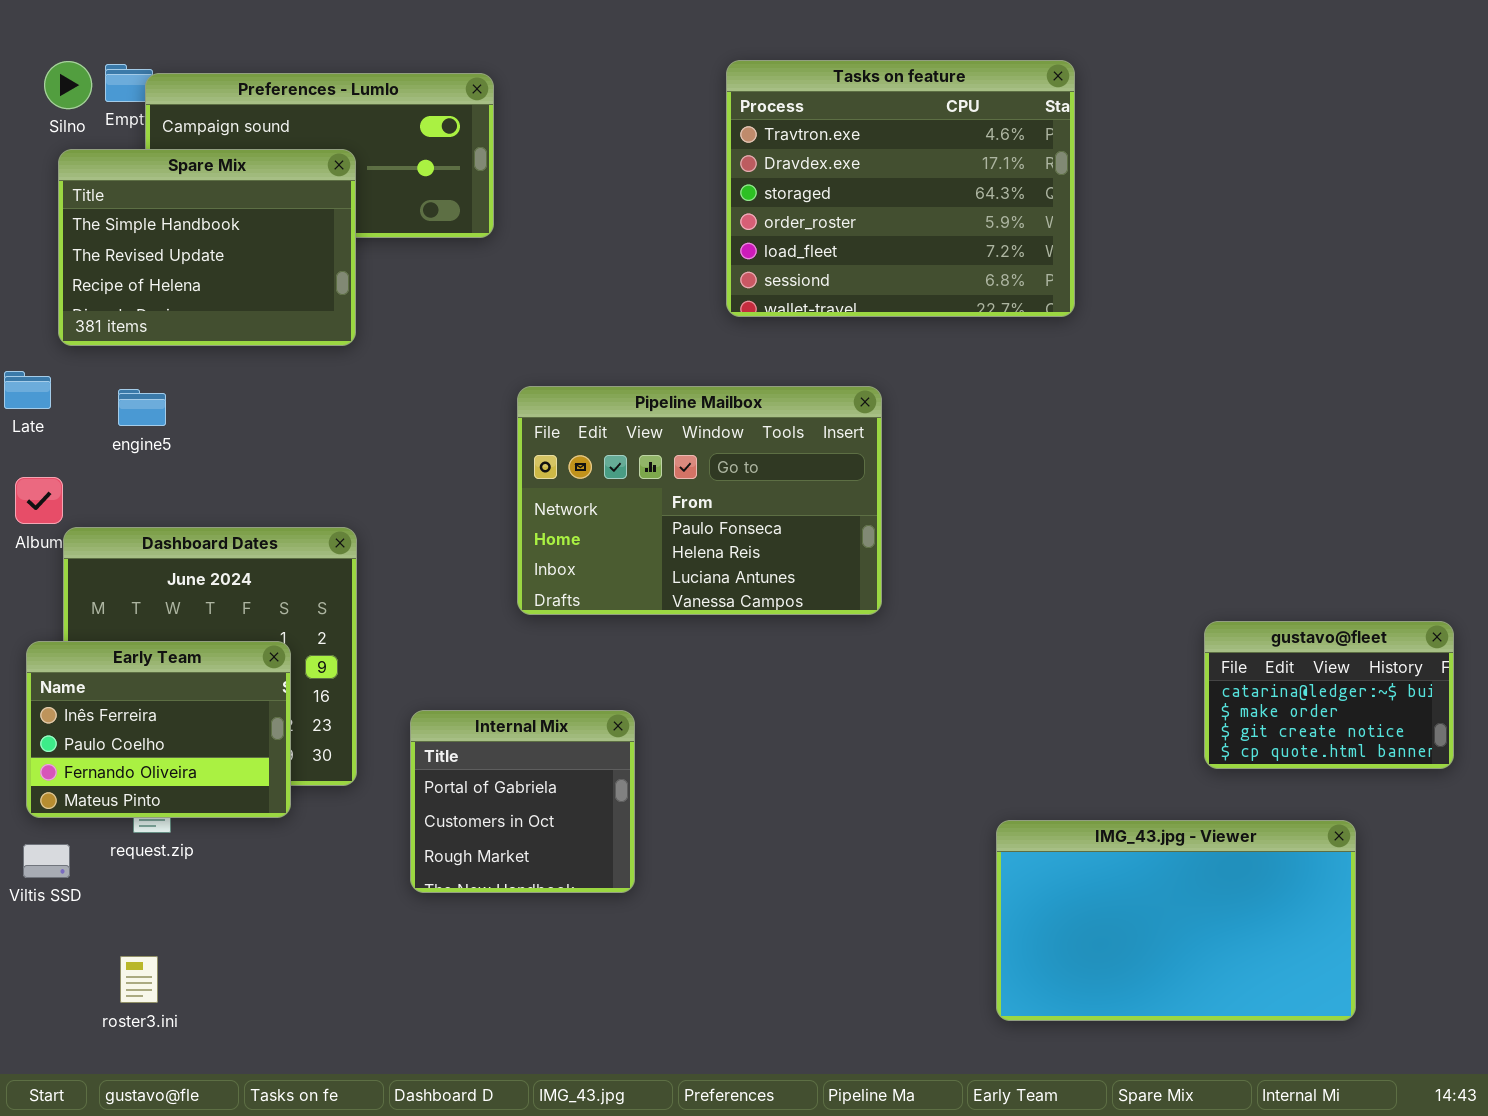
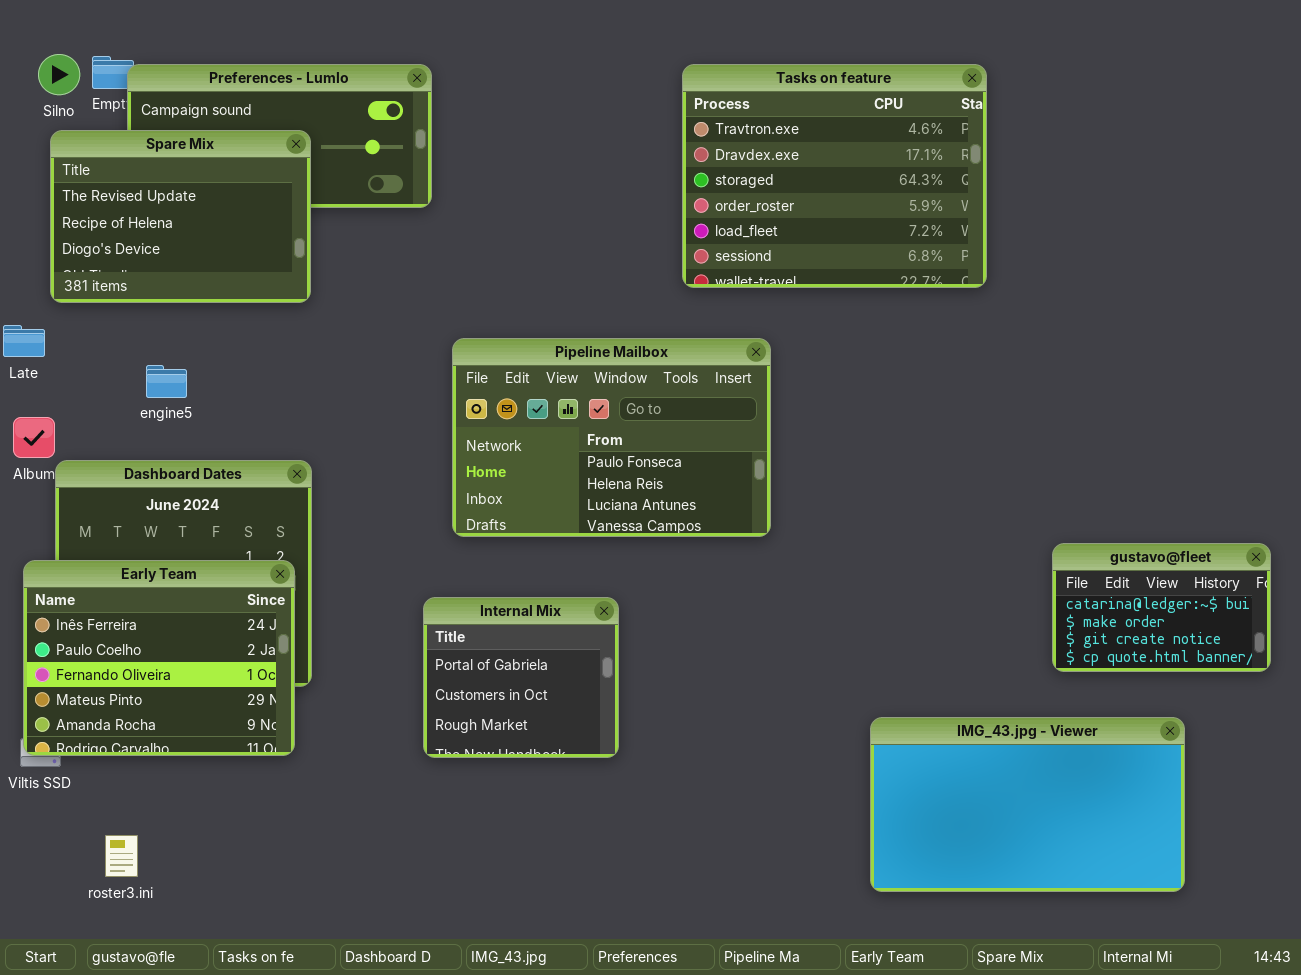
Tasks on feature: [726,60,1075,317] -> [682,64,987,288], moved
Spare Mix: [58,149,356,346] -> [50,130,311,303], scrolled down 1 row
engine5: [118,389,166,426] -> [146,365,187,398], moved
Early Team: [26,641,291,818] -> [23,560,295,756], resized
Internal Mix: [410,710,635,893] -> [423,597,619,758], moved

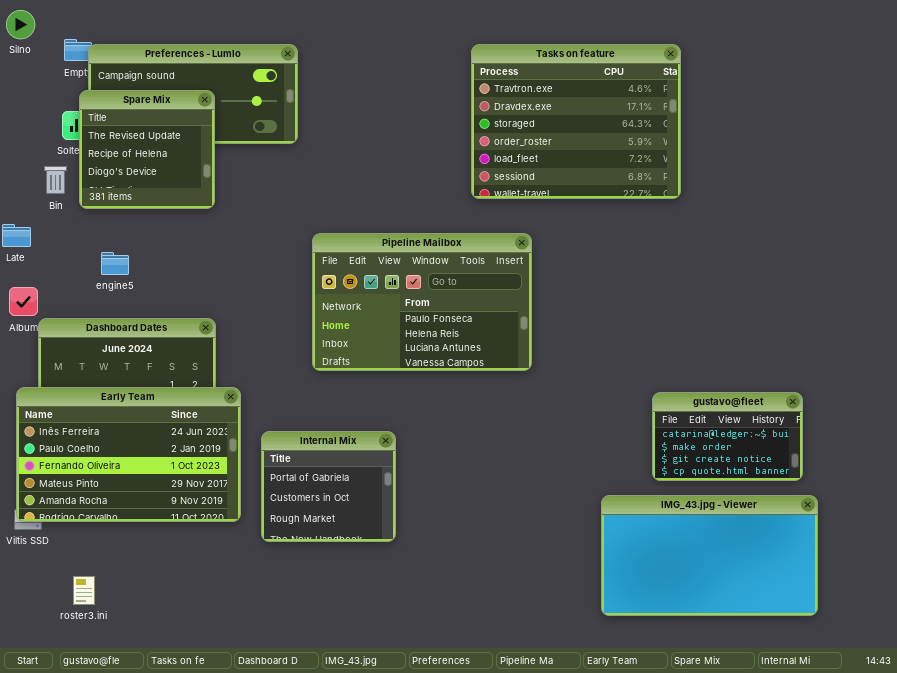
Silno: [38,54,80,95] -> [6,10,35,39], moved
Spare Mix: [50,130,311,303] -> [79,90,215,209], resized
gustavo@fleet: [1052,543,1271,672] -> [652,392,803,481], moved
Early Team: [23,560,295,756] -> [16,387,241,522], resized
Internal Mix: [423,597,619,758] -> [261,431,396,542], moved

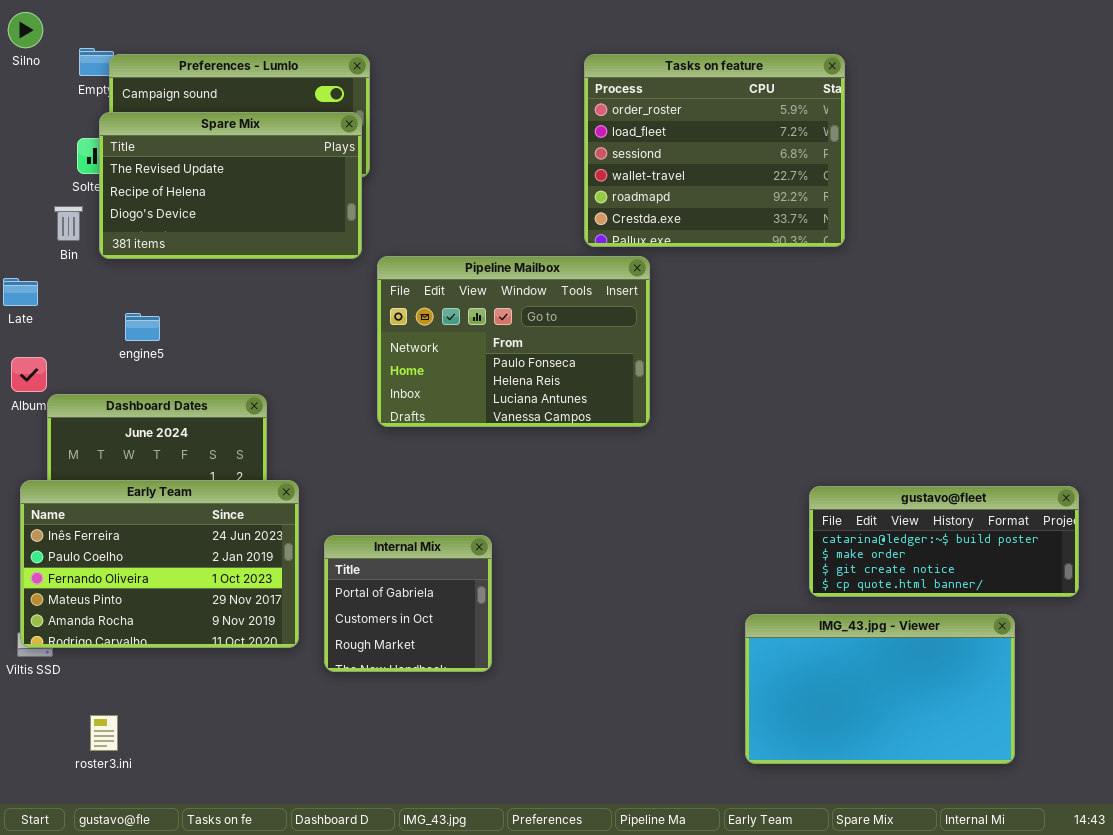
Tasks on feature: [471,44,681,199] -> [584,54,845,247], scrolled down 3 rows
Spare Mix: [79,90,215,209] -> [99,112,362,259], resized
Pipeline Mailbox: [312,233,532,371] -> [377,256,650,427], moved
gustavo@fleet: [652,392,803,481] -> [809,486,1079,597], resized

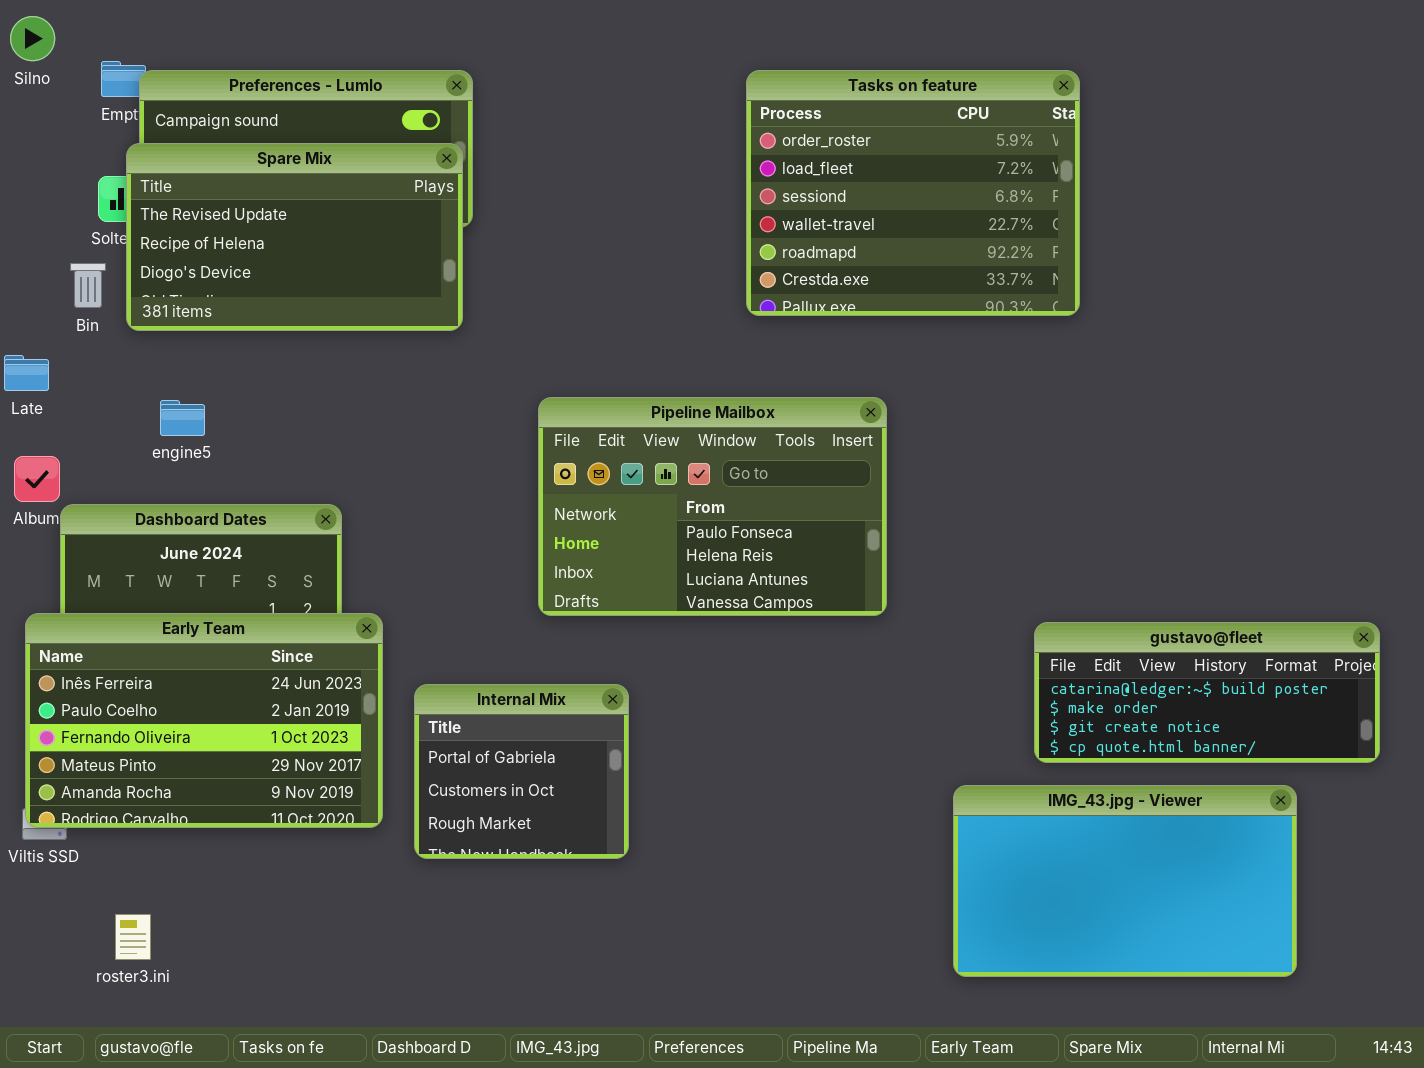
Pipeline Mailbox: [377,256,650,427] -> [538,397,887,616], moved

